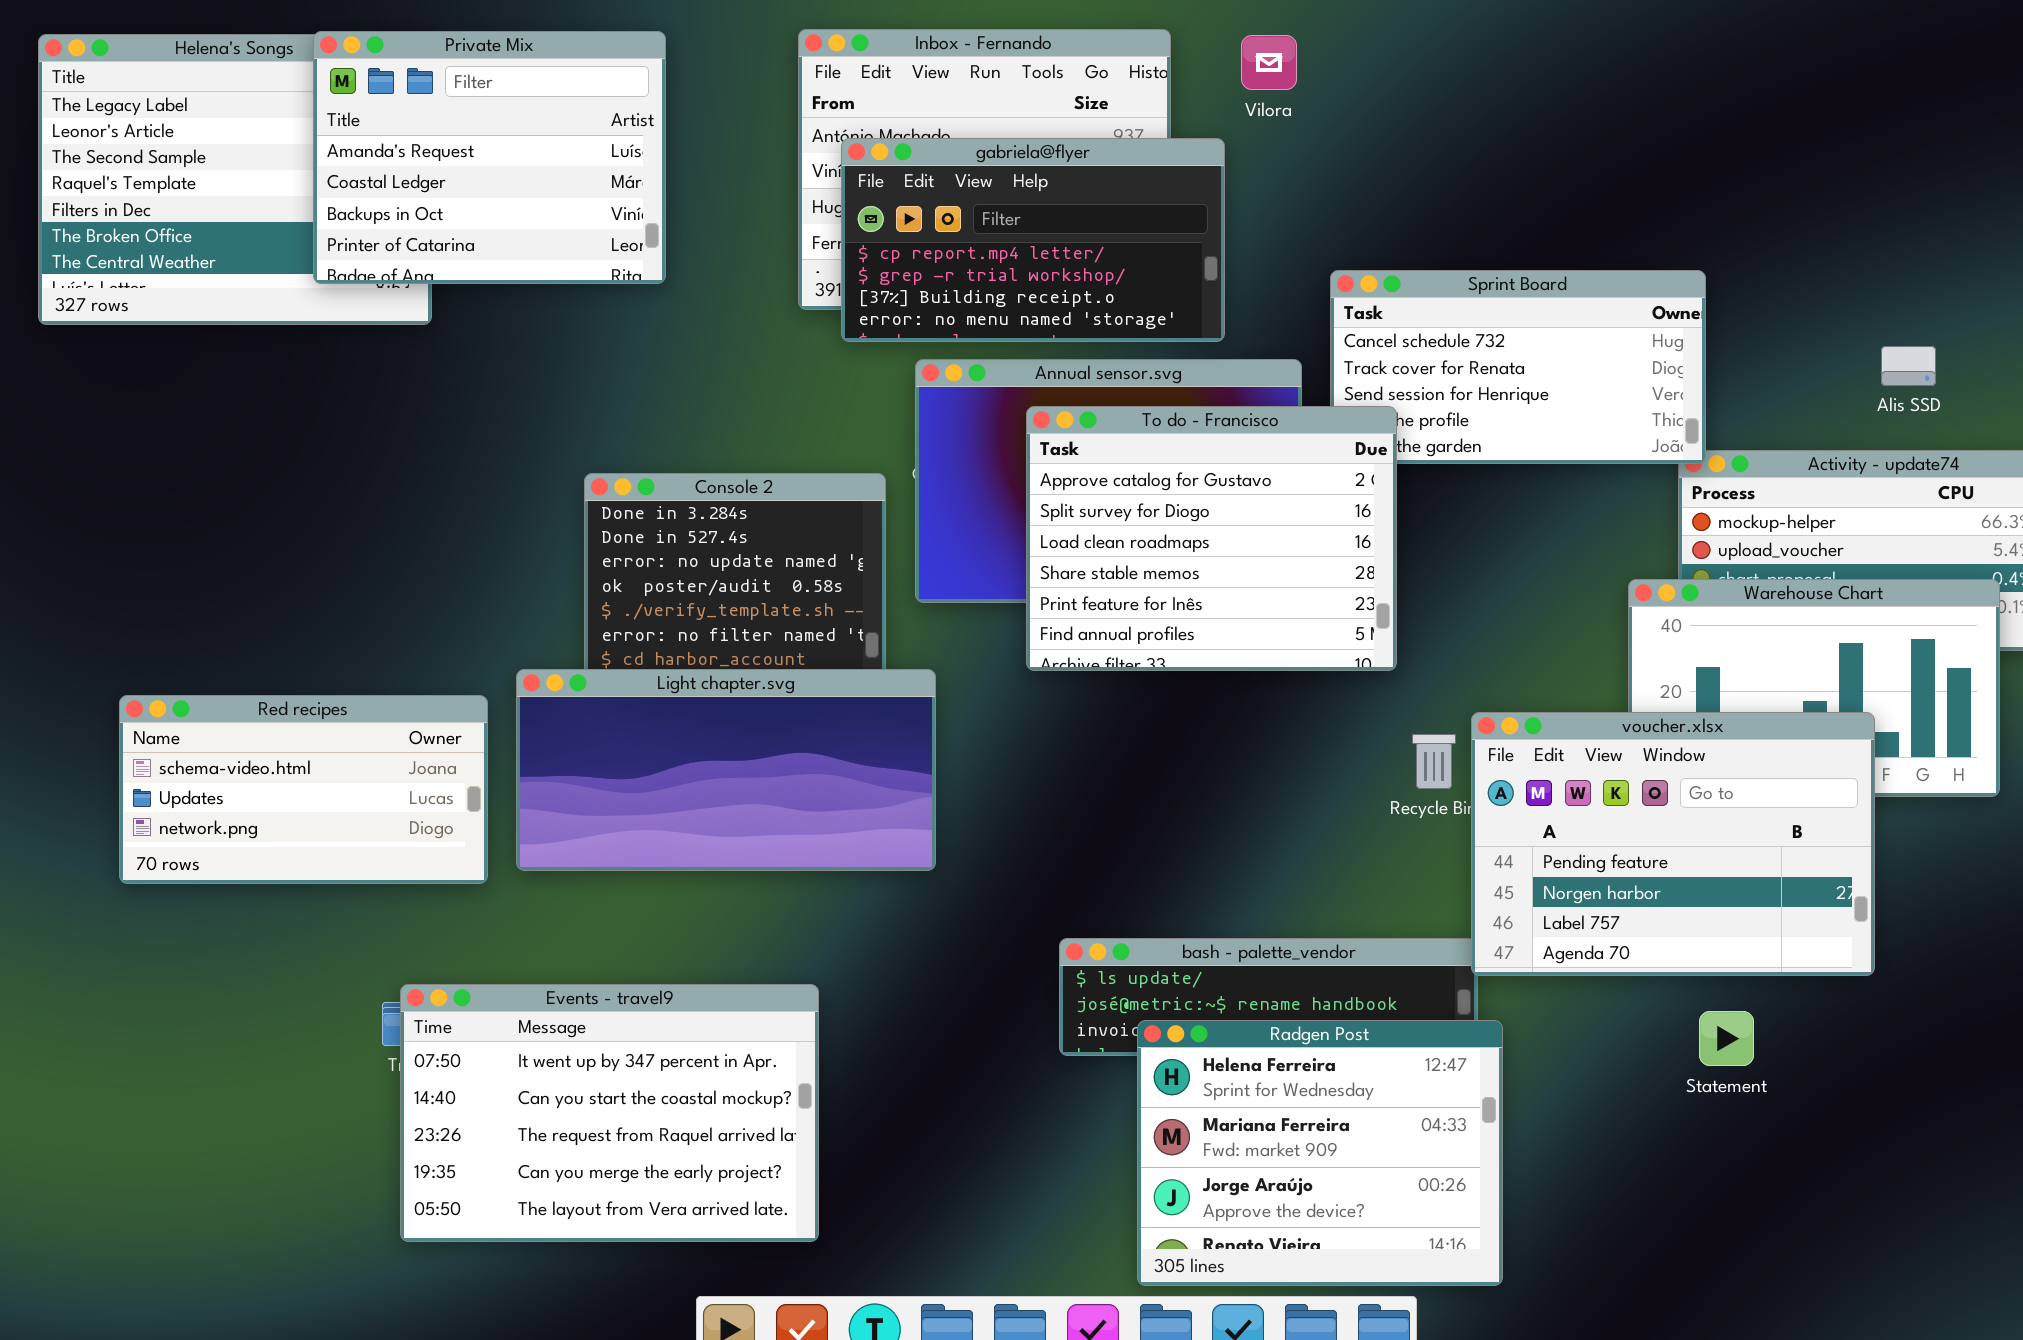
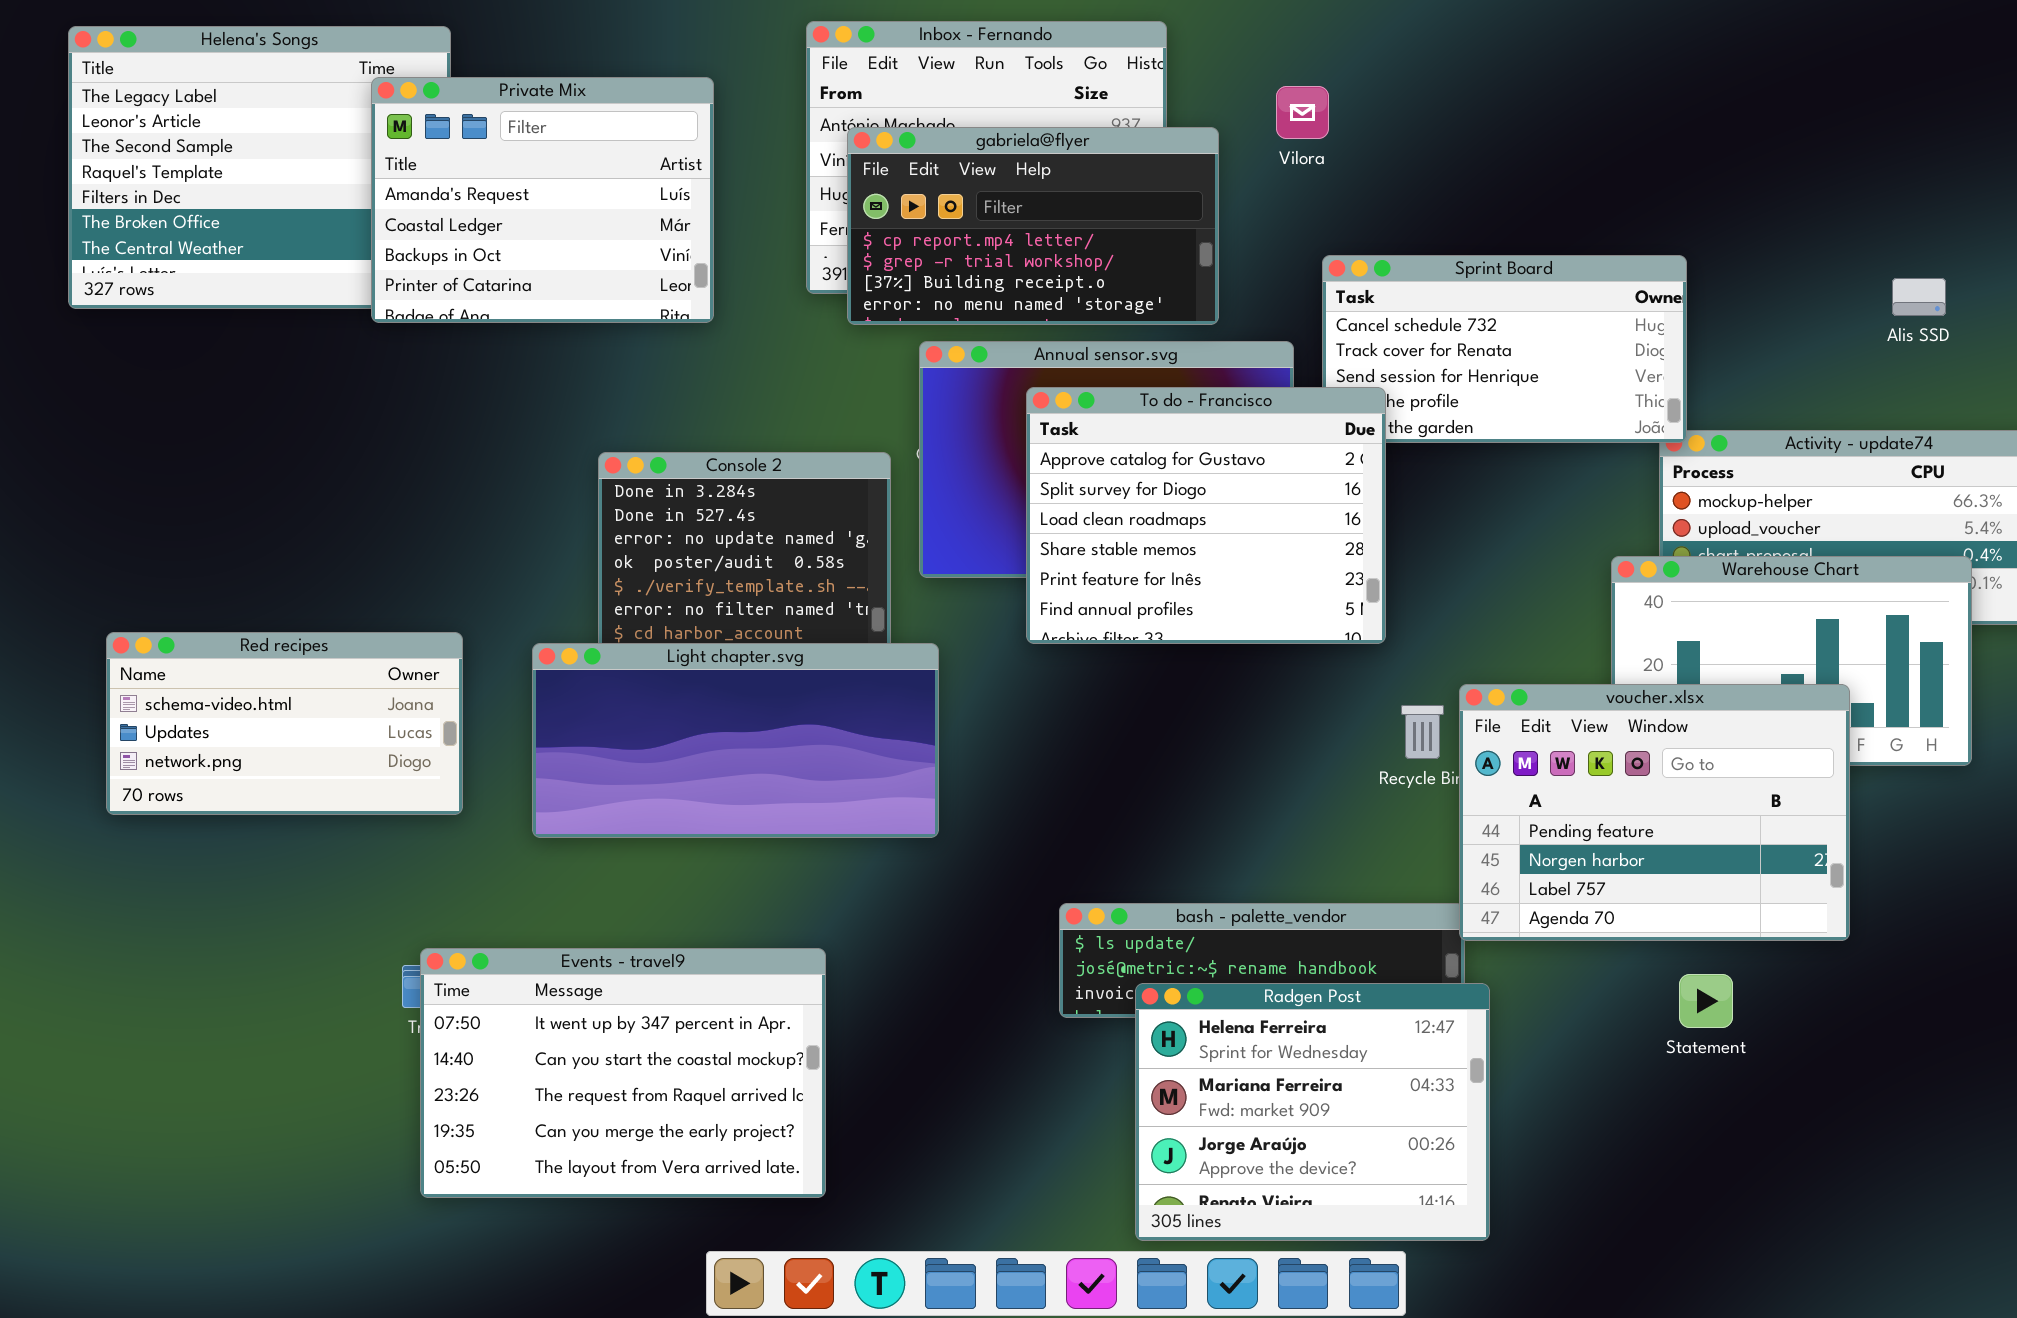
Private Mix: [313,31,666,284] -> [371,77,714,323], moved
Vilora: [1241,35,1297,90] -> [1276,86,1329,139], moved
Alis SSD: [1881,346,1936,386] -> [1892,278,1946,316], moved
Red recipes: [119,695,488,884] -> [106,632,463,815], moved

